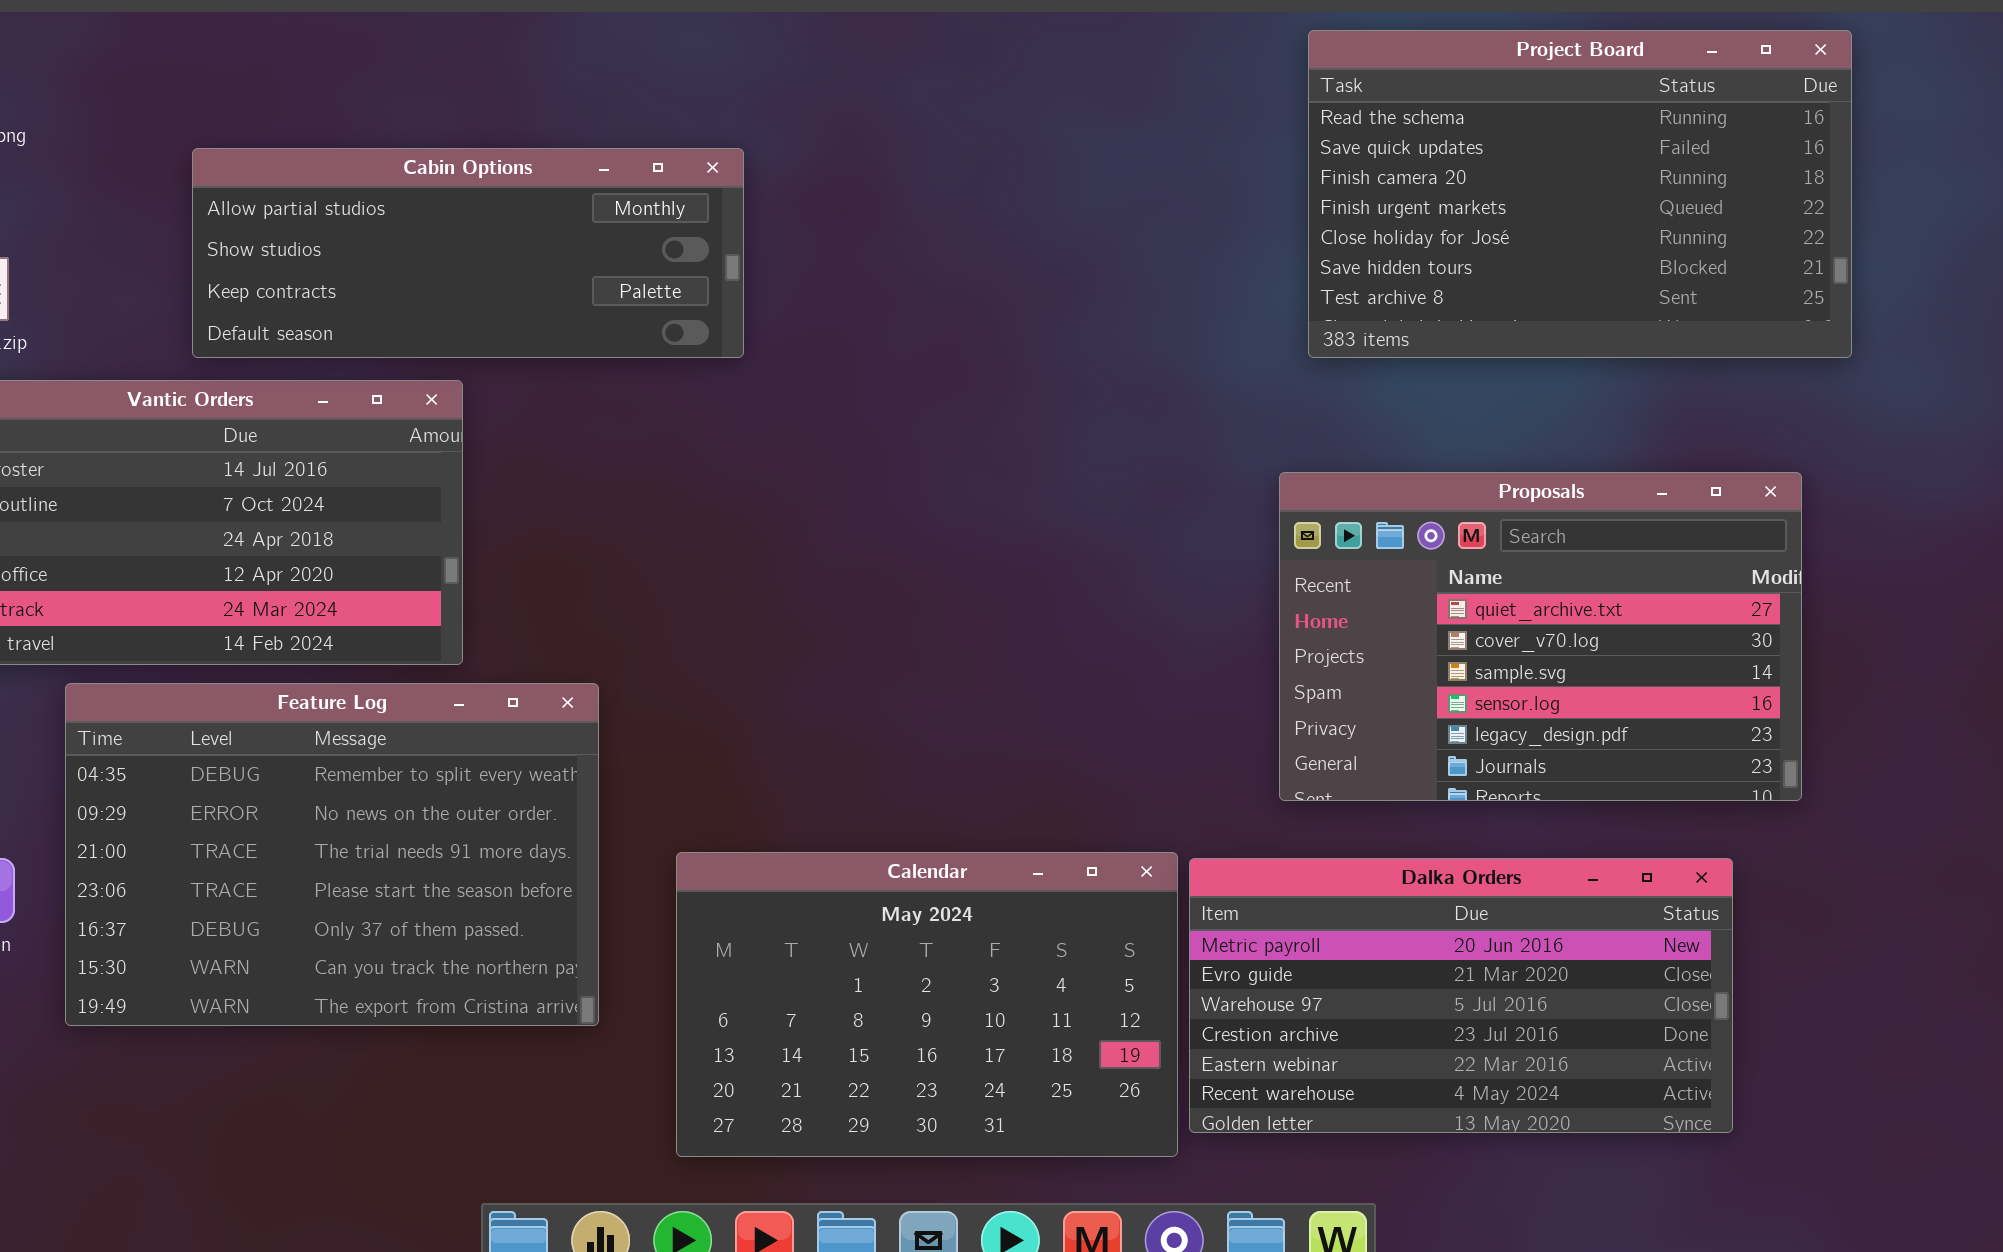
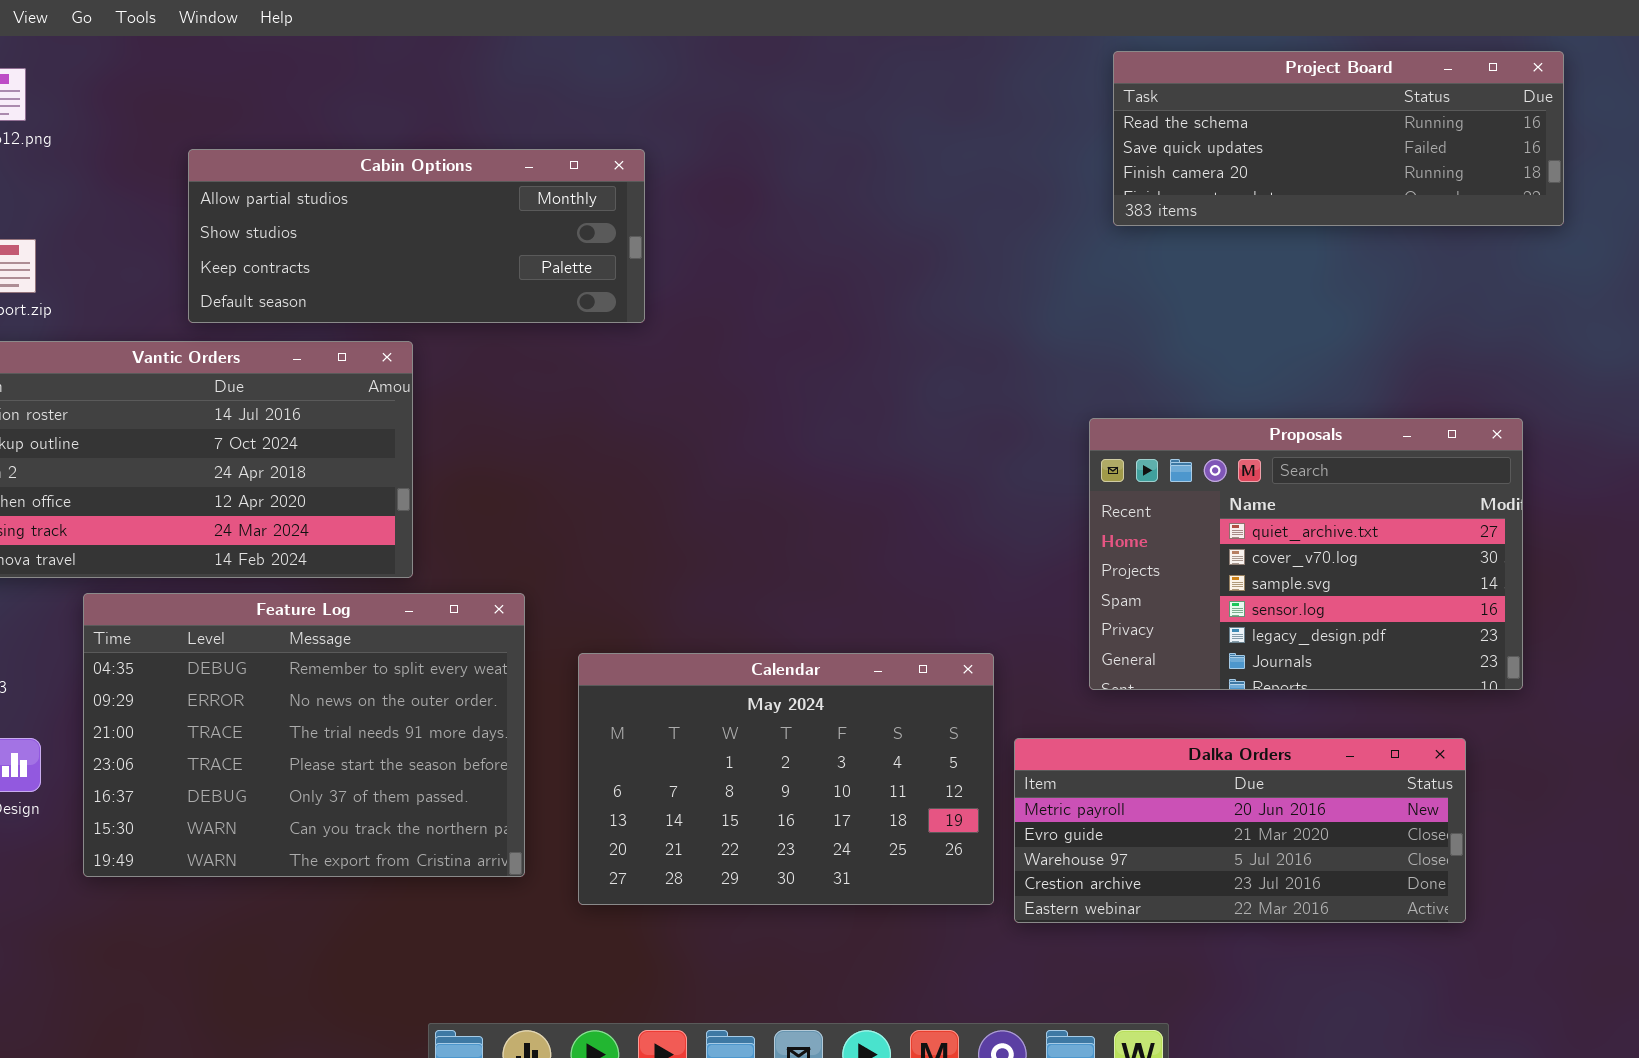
Project Board: [1308,30,1852,358] -> [1113,51,1564,226], resized
Calendar: [676,852,1178,1157] -> [578,653,994,905], moved
Dalka Orders: [1189,858,1733,1133] -> [1014,738,1466,923], resized

